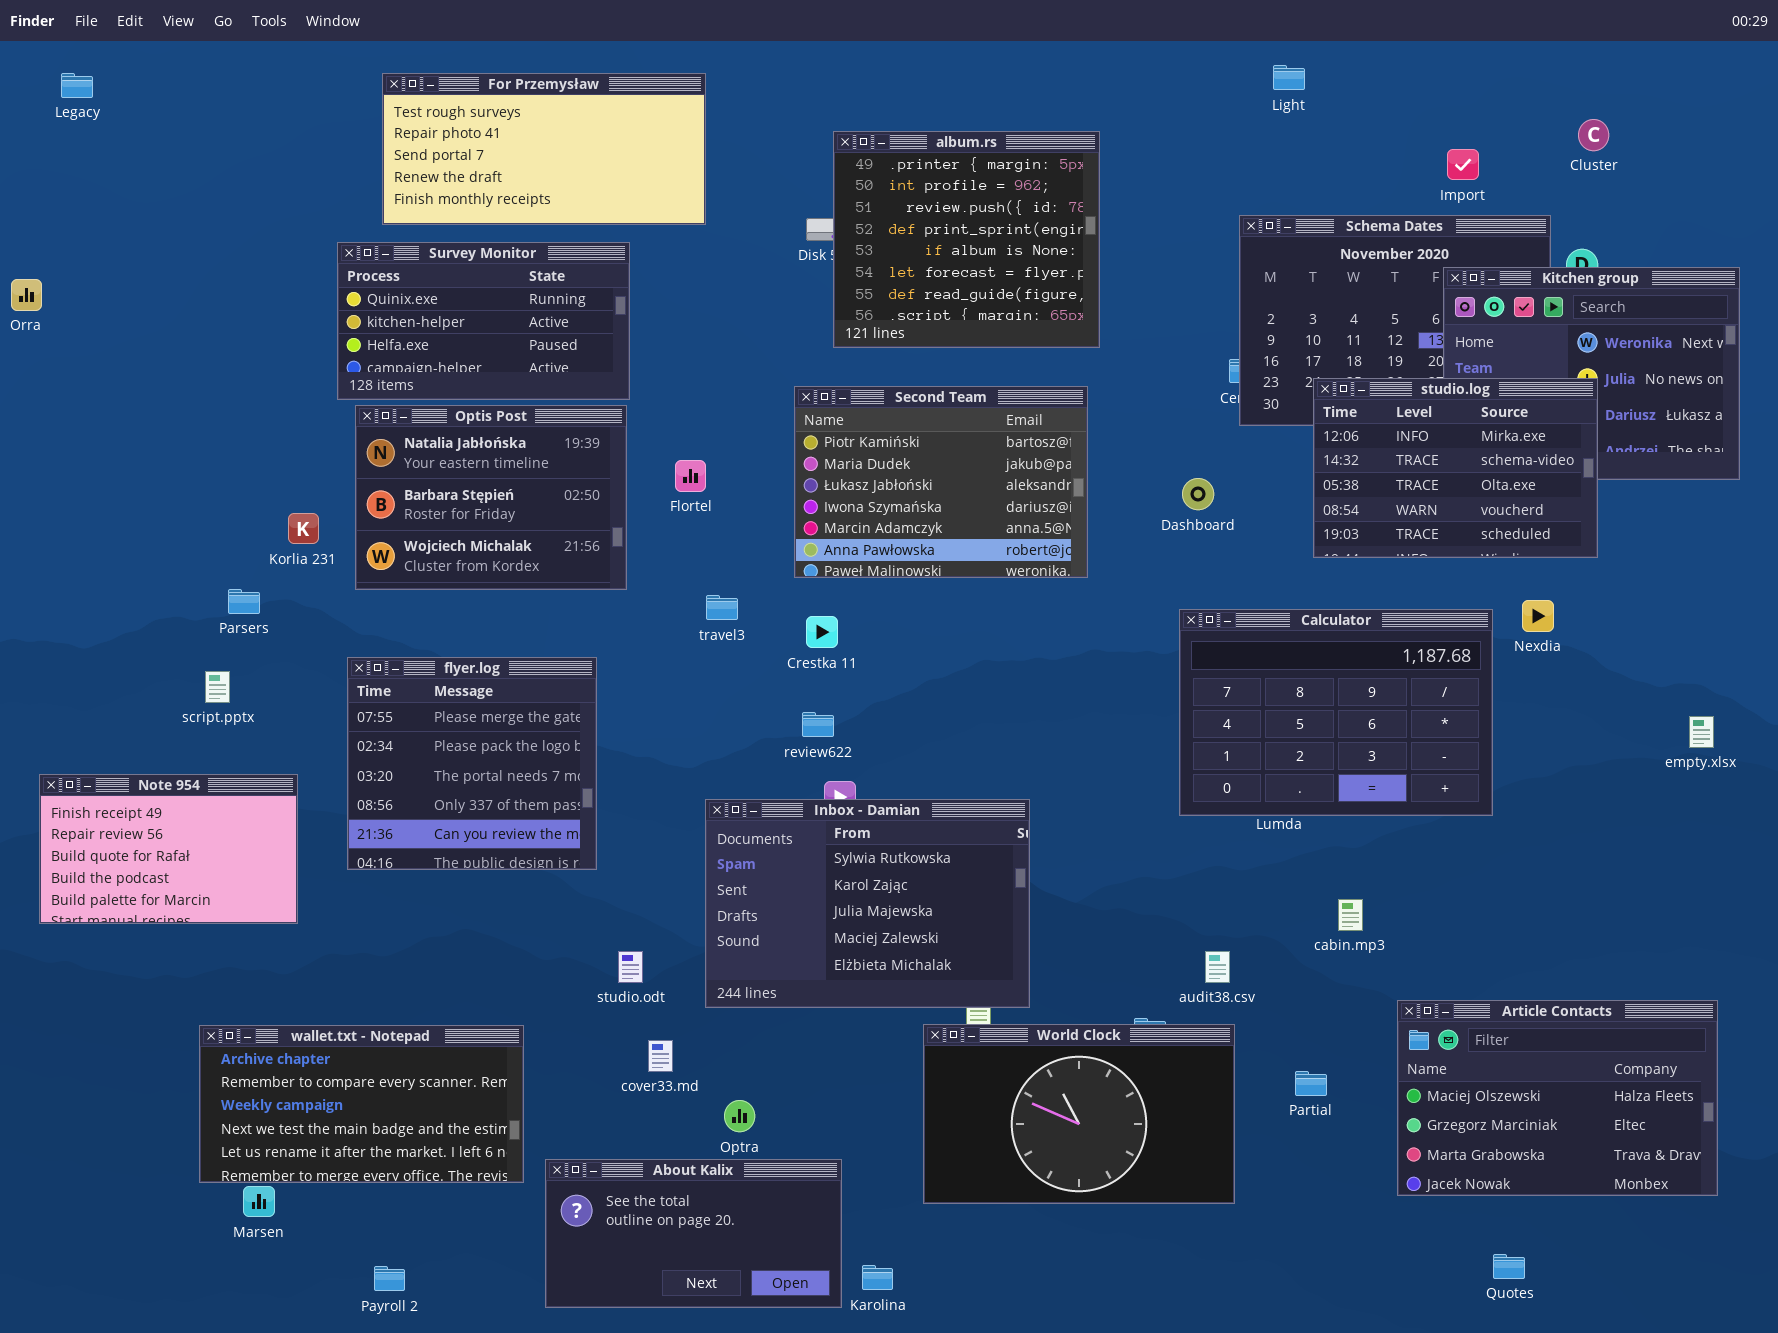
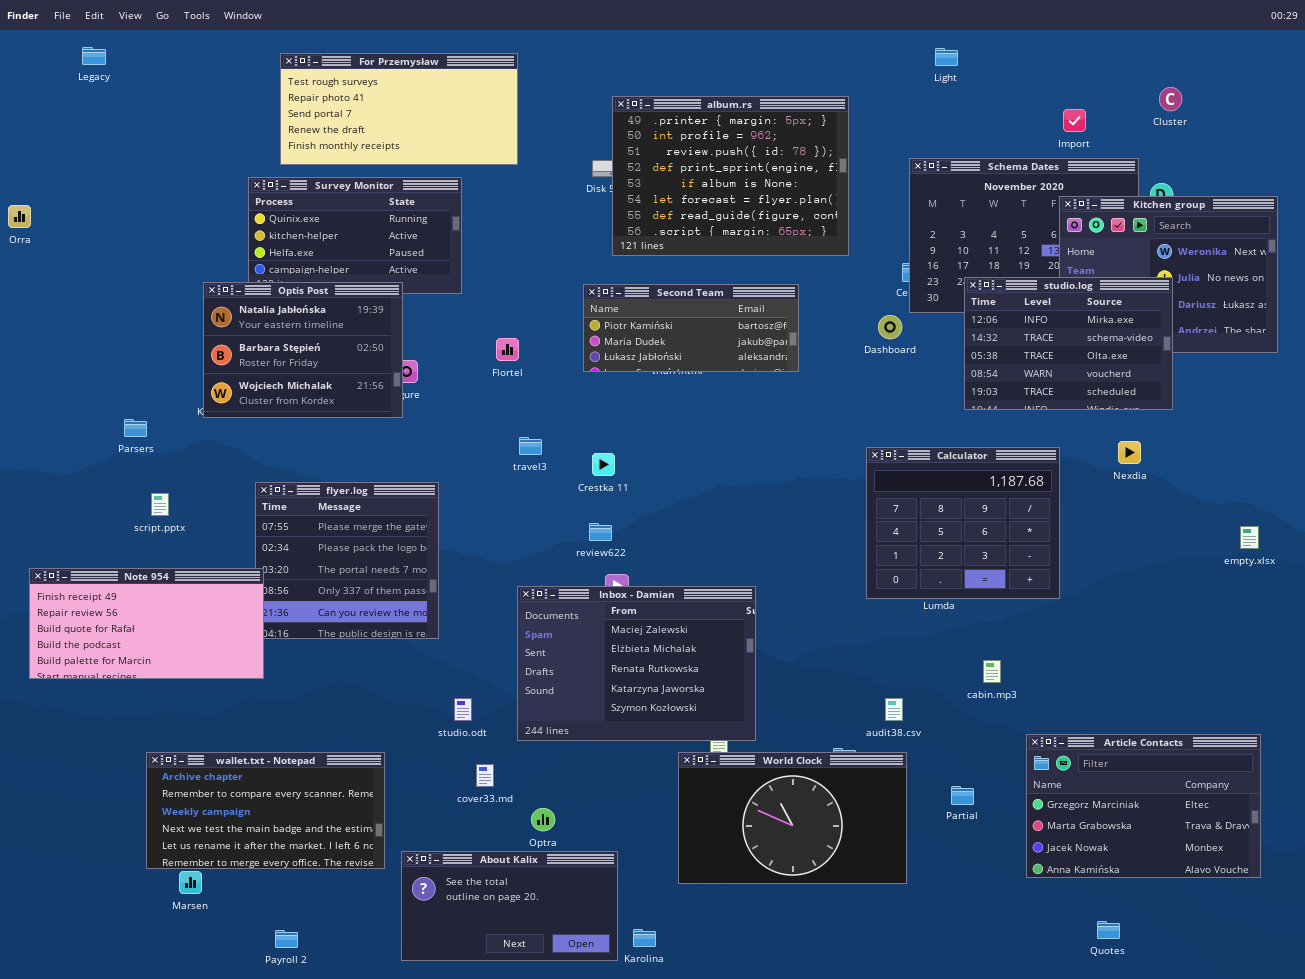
Legacy: [61,73,93,98] -> [82,47,106,65], moved
album.rs: [833,131,1100,348] -> [612,96,849,256], resized
Second Team: [794,386,1088,578] -> [583,284,799,372], resized
Optis Post: [355,405,627,590] -> [203,282,403,418], moved
Dashboard: [1182,478,1214,510] -> [878,315,902,339], moved
Parsers: [228,589,260,614] -> [124,419,147,437], moved
Calculator: [1179,609,1493,816] -> [866,447,1060,599], resized
Note 954: [39,774,298,924] -> [29,568,264,679], resized
Inbox - Damian: [705,799,1030,1008] -> [517,586,756,741], scrolled down 3 rows
Article Contacts: [1397,1000,1718,1196] -> [1026,734,1261,878], scrolled down 1 row

